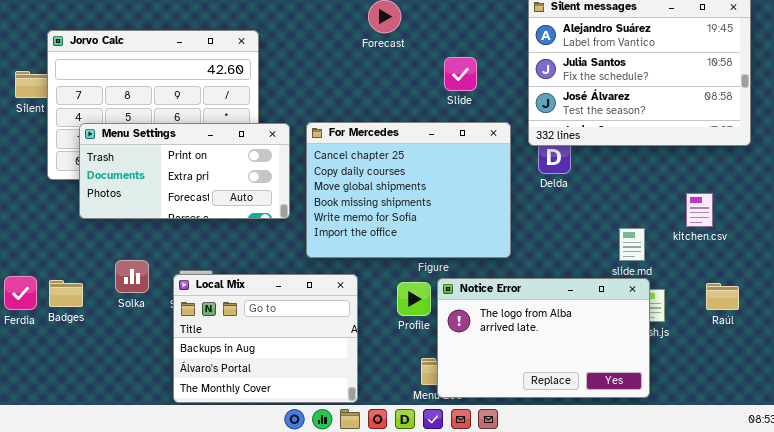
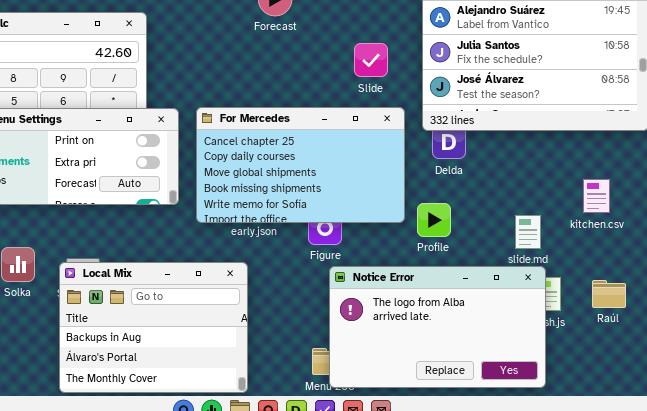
Slide: [444,57,477,91] -> [354,43,388,77], moved
For Mercedes: [306,122,511,258] -> [196,107,405,223], resized
Profile: [397,282,431,316] -> [417,203,451,237], moved
Raúl: [706,283,739,310] -> [592,280,626,308], moved

